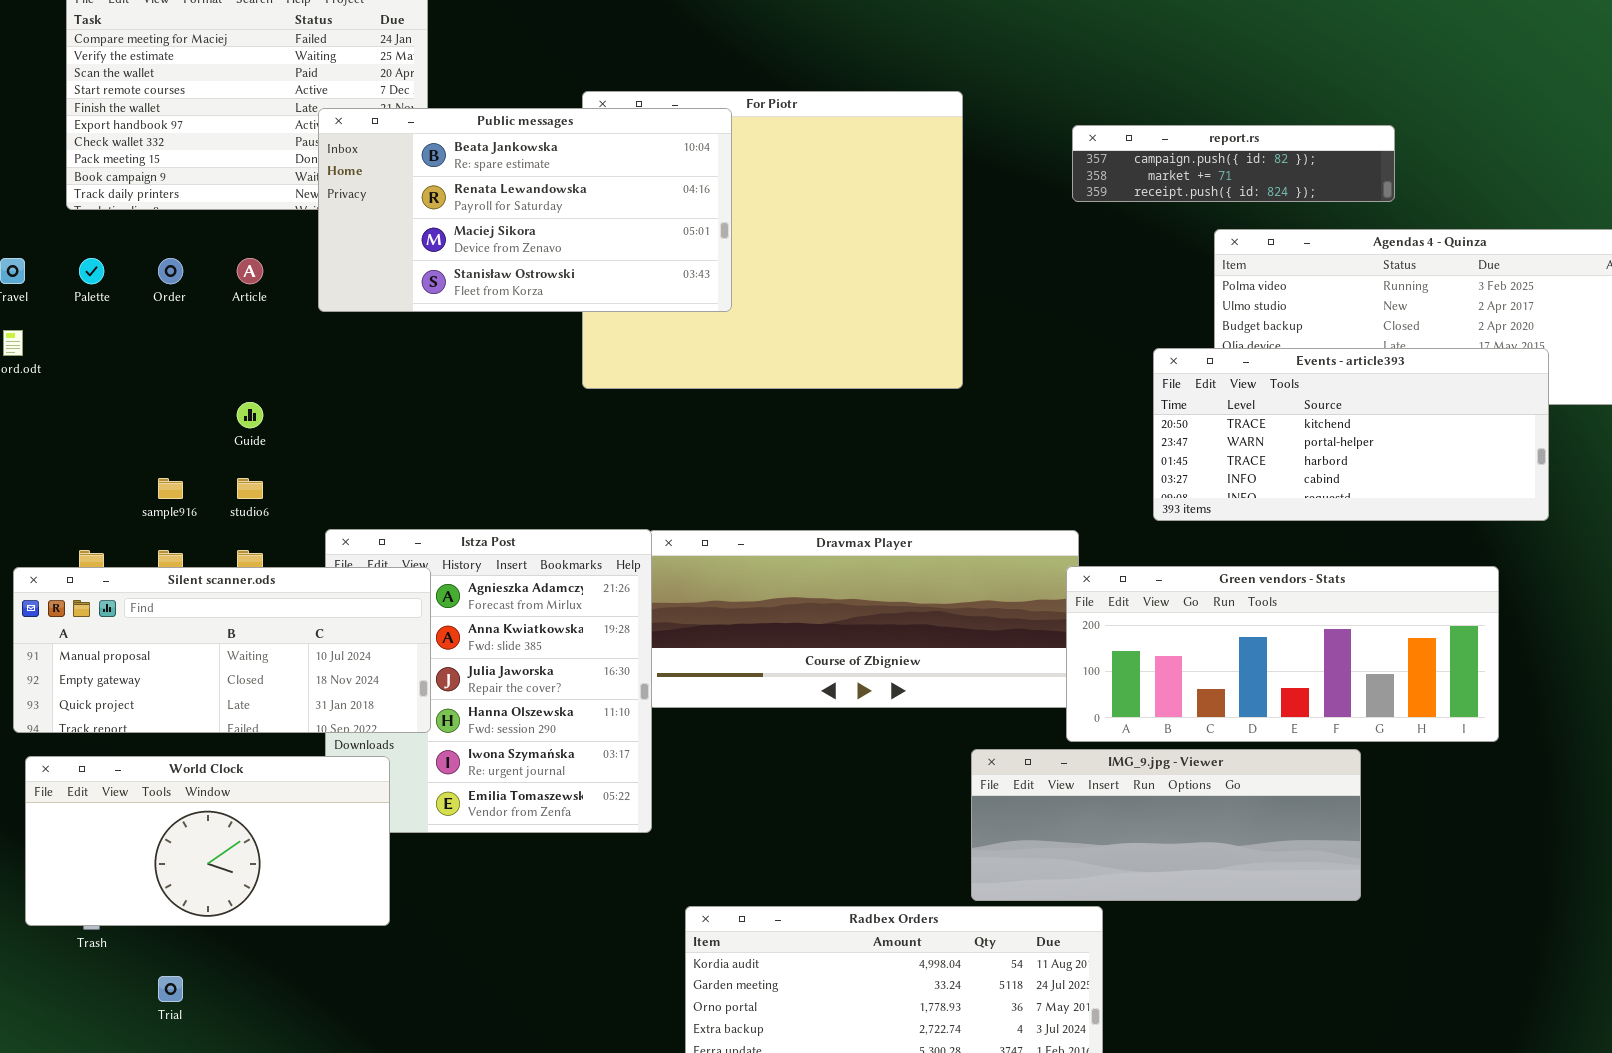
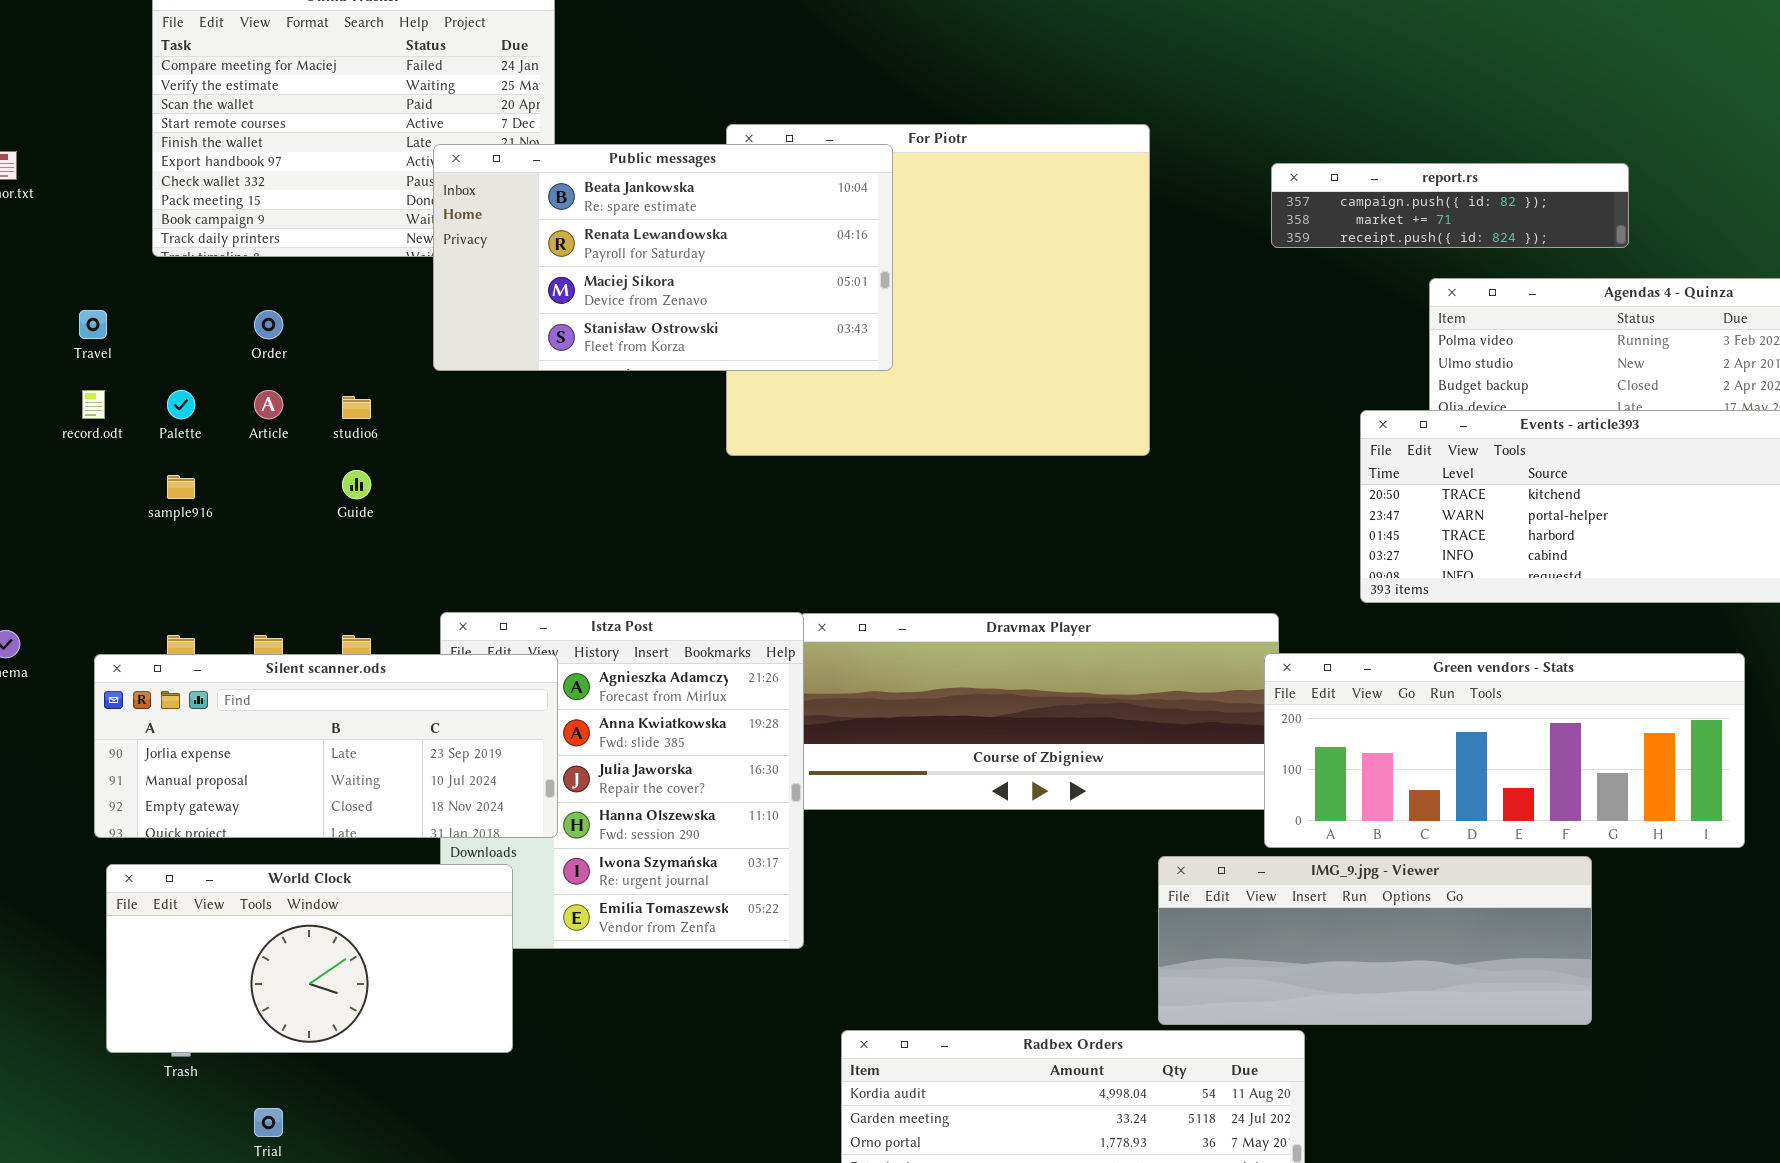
Palette: [79,258,104,284] -> [167,390,195,419], moved
Article: [237,258,263,284] -> [254,390,283,419], moved
sample916: [158,478,183,499] -> [167,475,195,499], moved
studio6: [237,478,263,499] -> [342,396,371,419], moved
Silent scanner.ods: [13,567,431,733] -> [94,654,558,838], scrolled up 1 row

